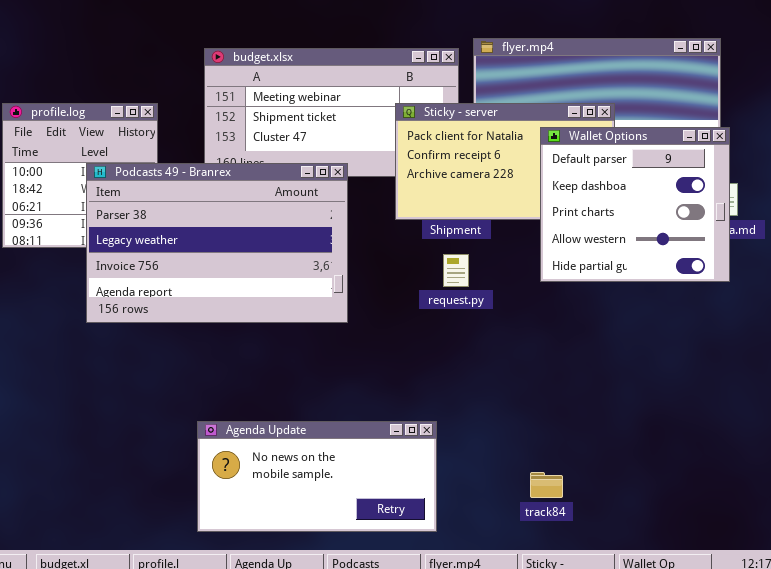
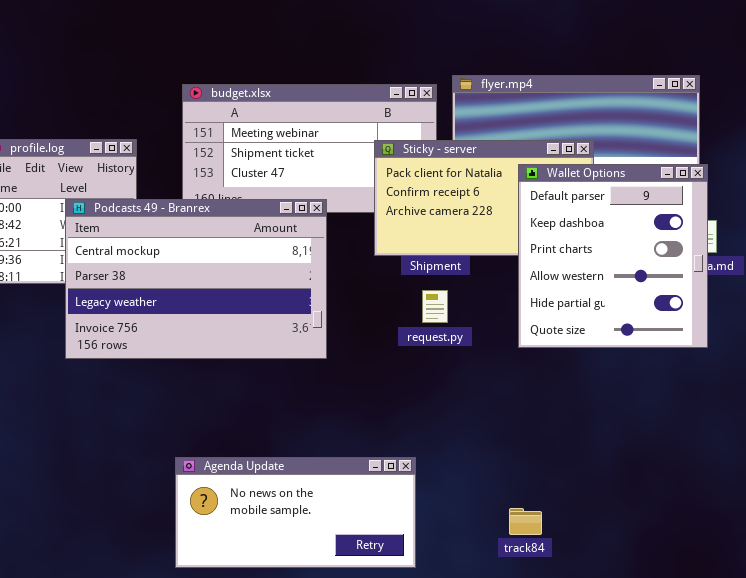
Wallet Options: [540,127,730,282] -> [518,164,708,348], resized
Podcasts 49 - Branrex: [86,163,348,323] -> [65,199,327,359], scrolled up 1 row

